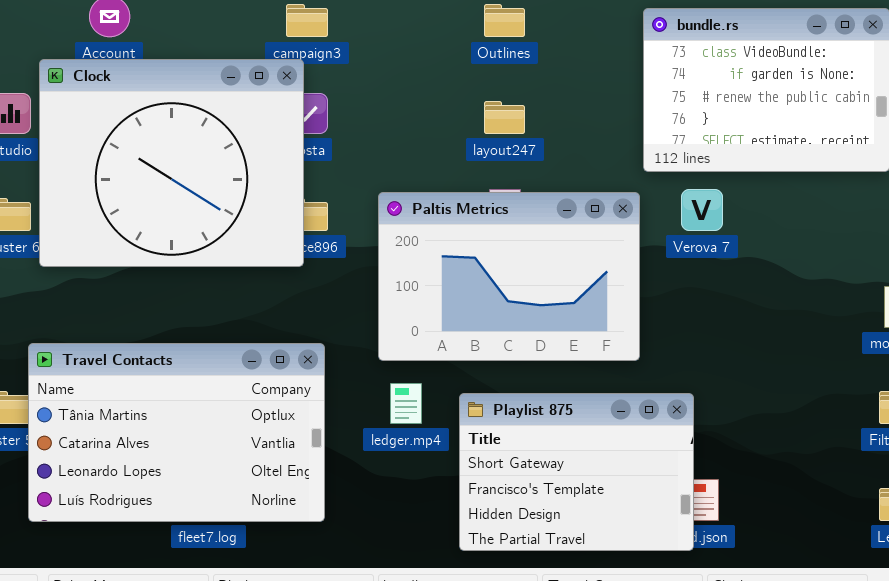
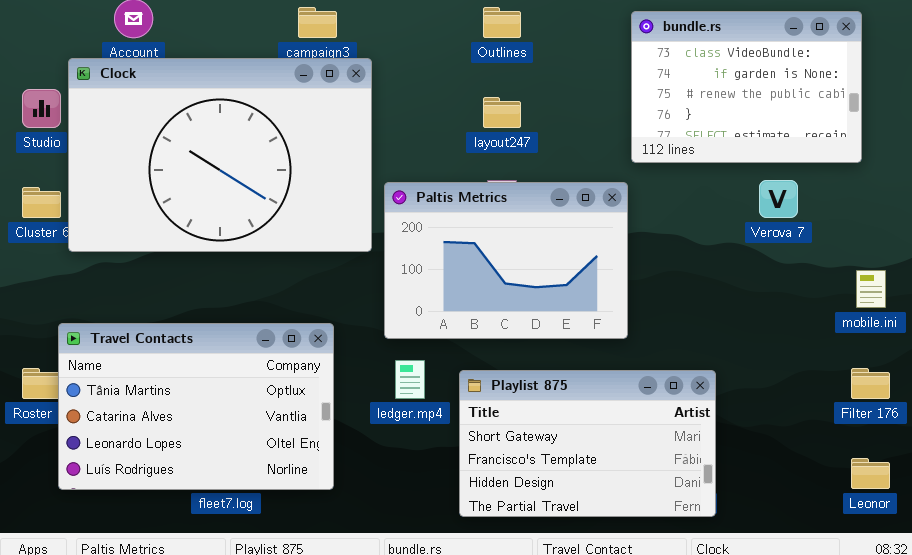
Clock: [39,59,304,267] -> [68,58,372,252], resized
Verova 7: [681,189,723,231] -> [759,180,798,218], moved
Playlist 875: [459,393,694,551] -> [459,370,716,517], resized

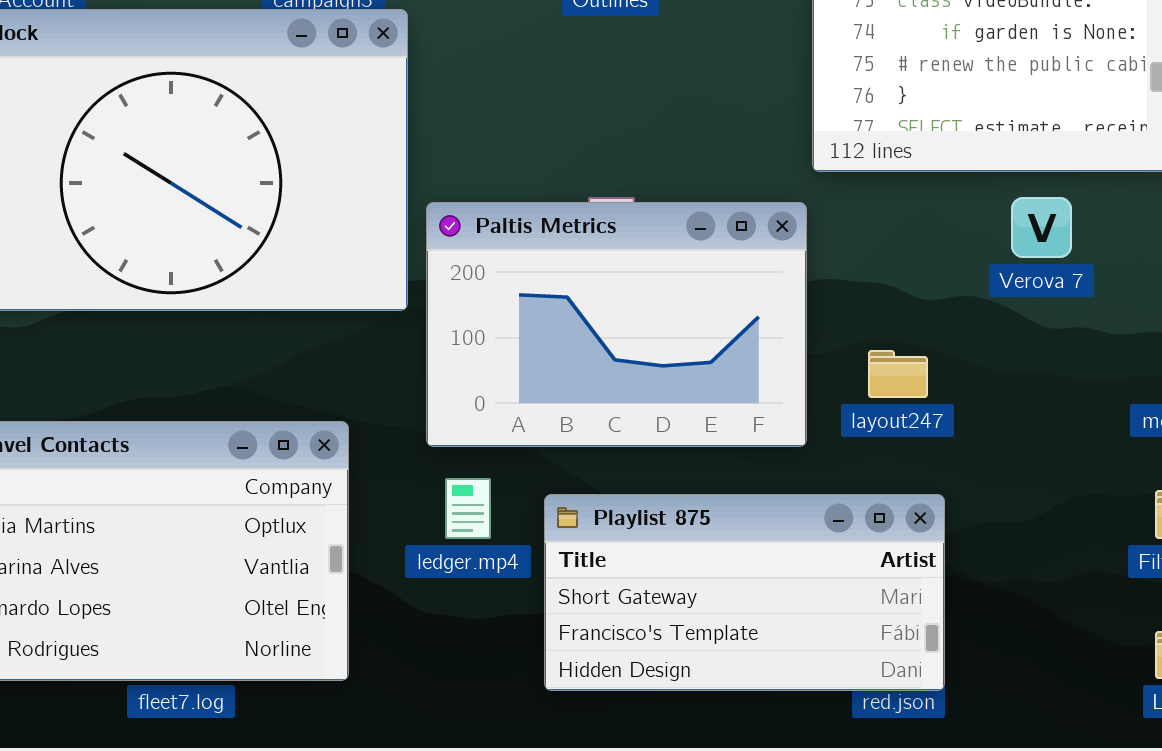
layout247: [483,97,521,128] -> [868,350,928,398], moved
Playlist 875: [459,370,716,517] -> [544,494,945,691], resized

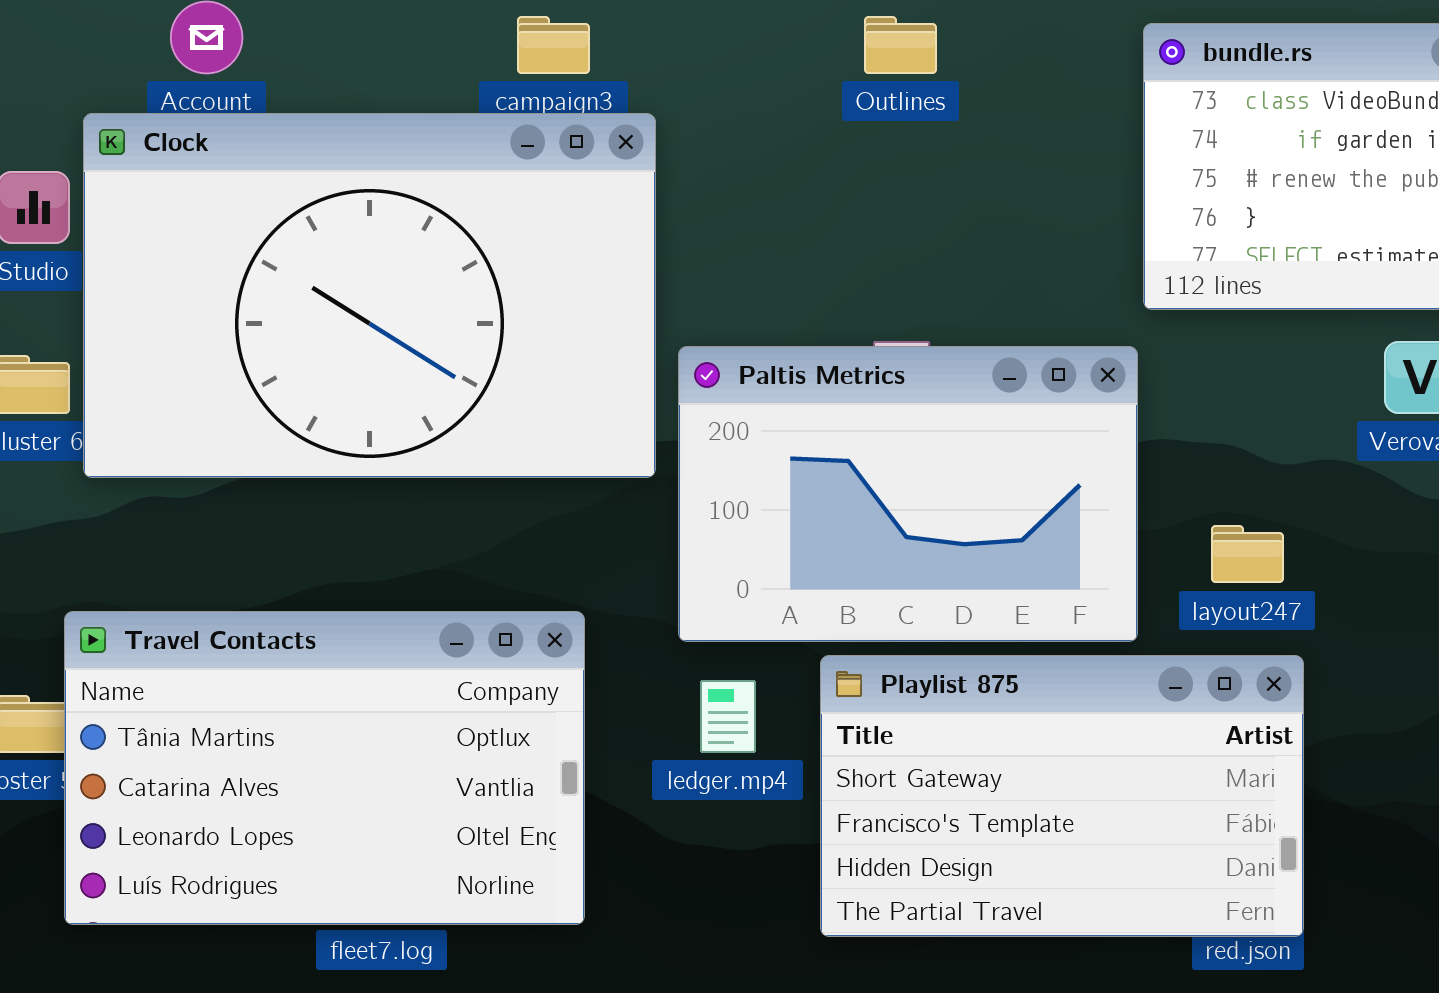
Playlist 875: [544,494,945,691] -> [820,655,1304,937], resized

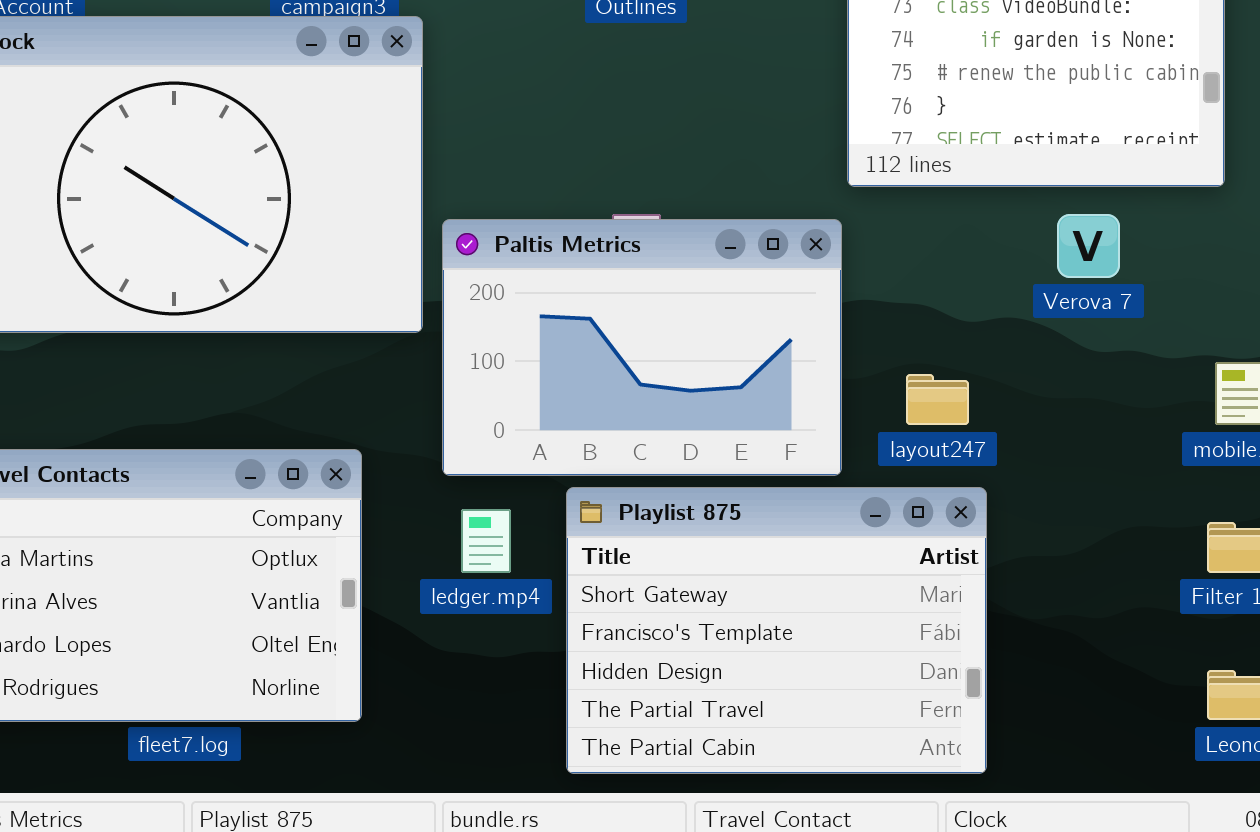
Playlist 875: [820,655,1304,937] -> [566,487,987,774], resized

